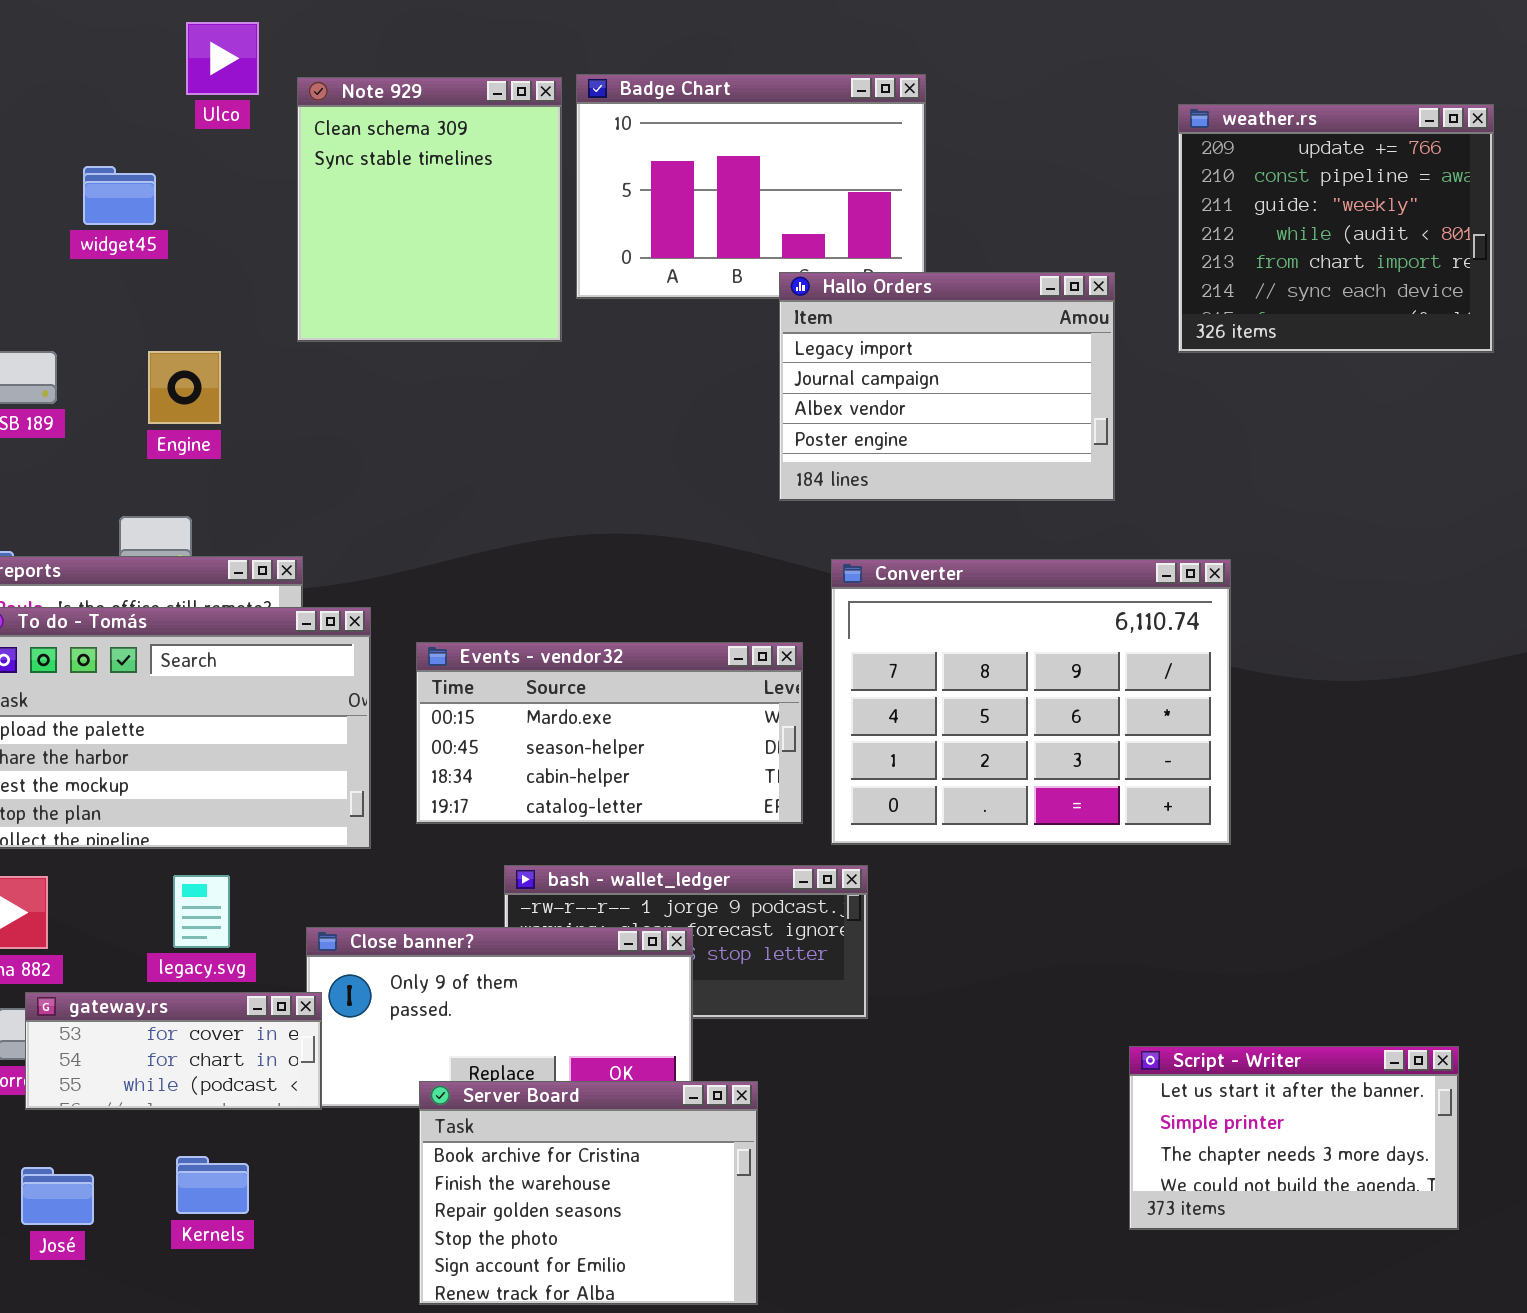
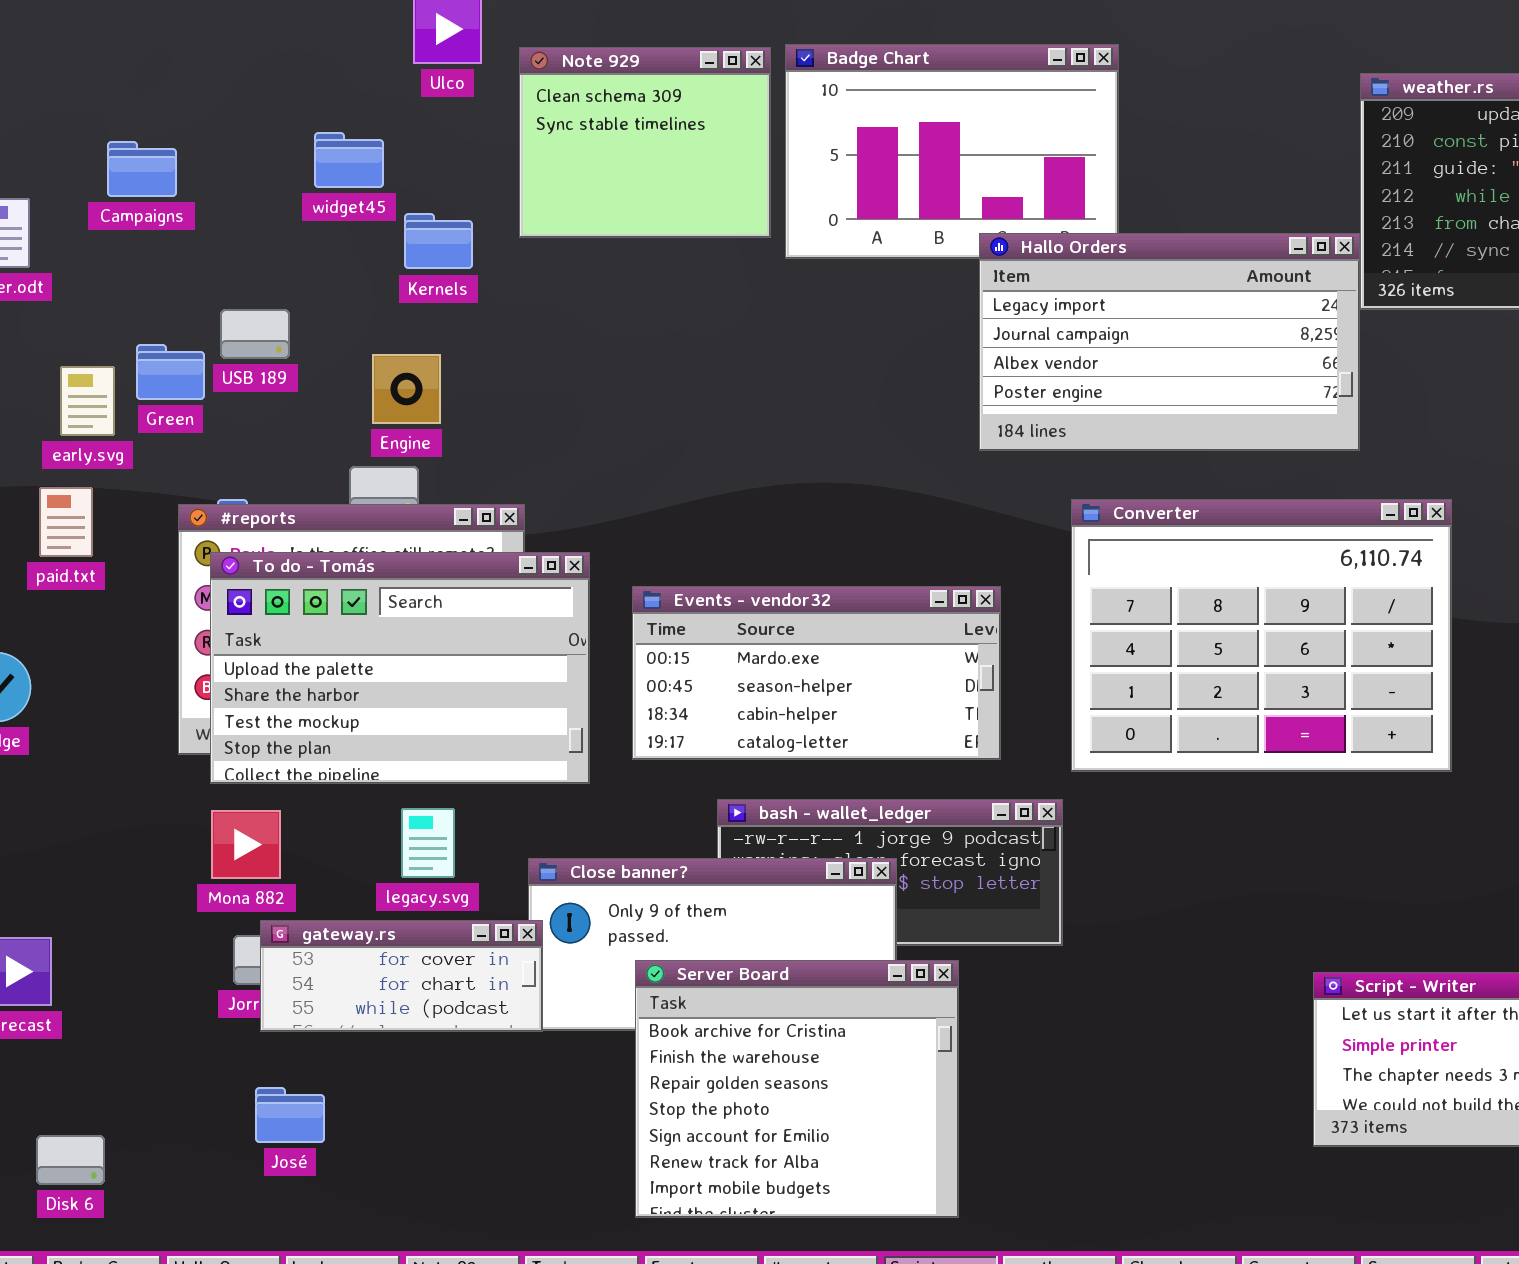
Note 929: [297,77,562,342] -> [519,47,771,238], resized
Hallo Orders: [779,272,1115,501] -> [979,233,1360,451], resized
Engine: [148,351,221,424] -> [372,354,441,424], moved
Converter: [831,559,1231,845] -> [1071,499,1452,772], moved
Server Board: [419,1081,758,1305] -> [635,960,959,1218], resized
Kernels: [176,1156,249,1214] -> [404,213,473,269], moved

